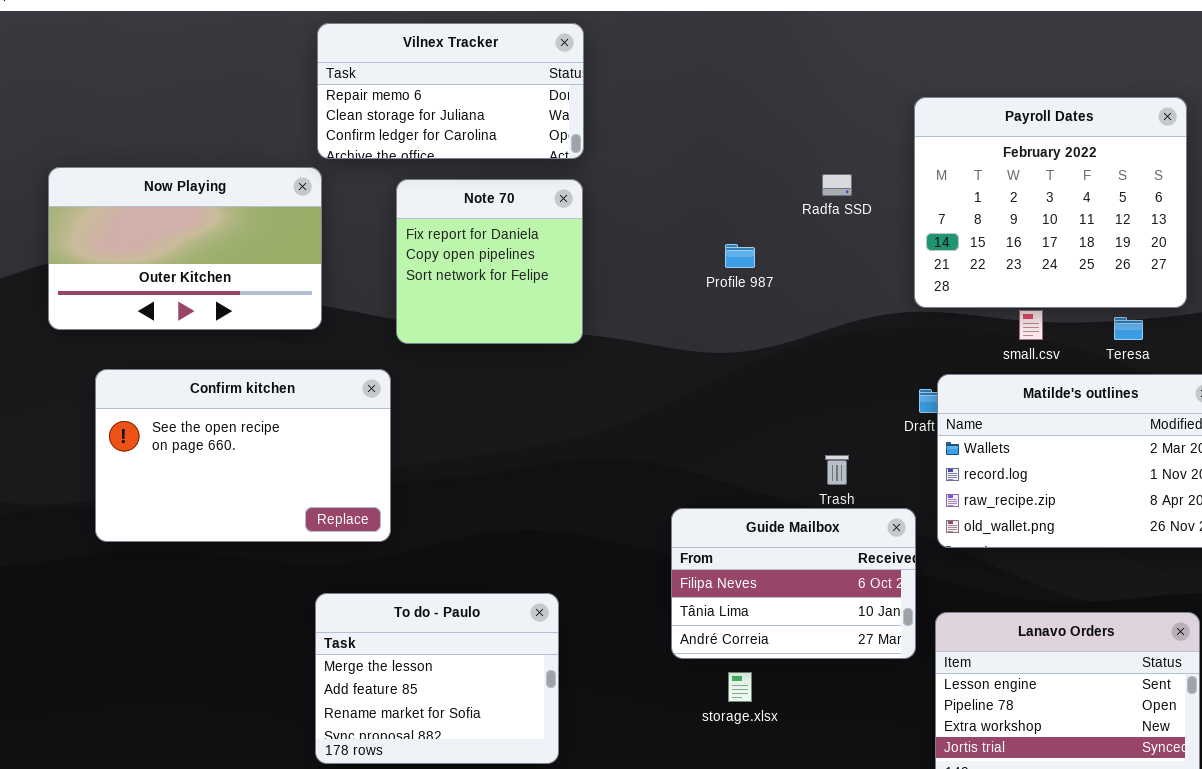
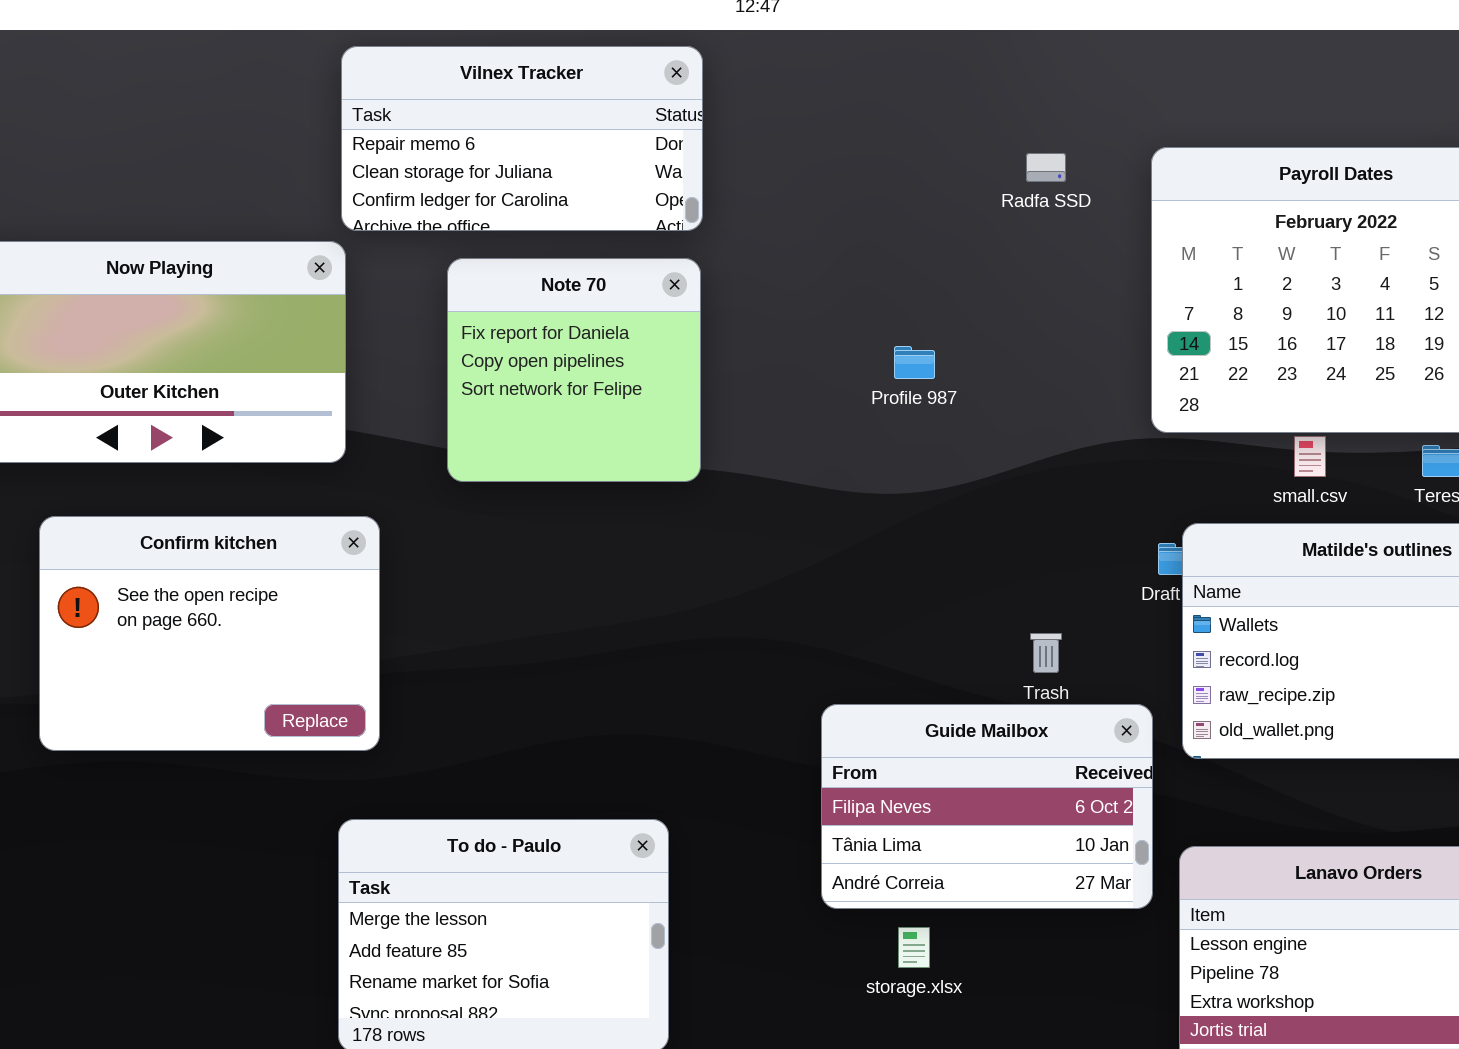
Radfa SSD: [822,174,852,196] -> [1026,153,1066,182], moved
Confirm kitchen: [95,369,391,542] -> [39,516,380,751], resized

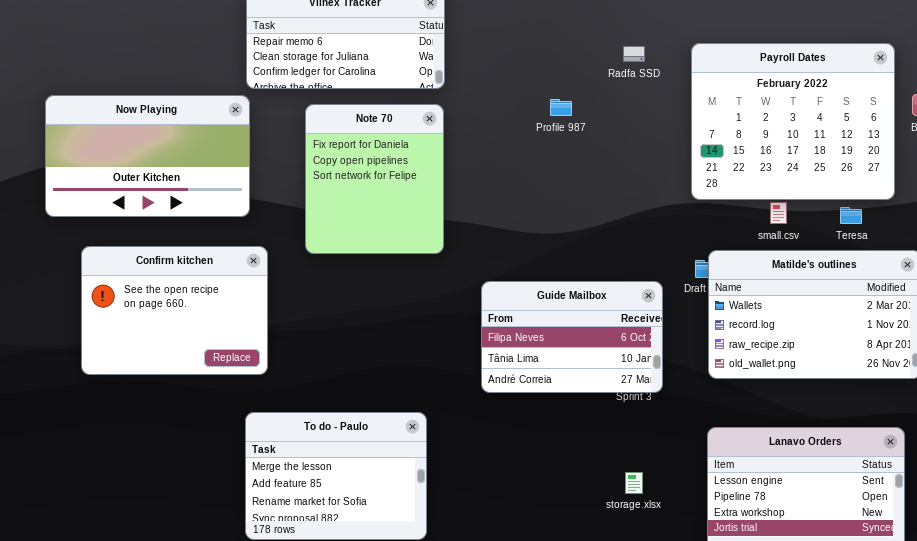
Note 70: [447,258,701,482] -> [305,104,444,254], resized
Profile 987: [894,346,935,379] -> [550,99,572,116], moved
Guide Mailbox: [821,704,1153,909] -> [481,281,663,393], moved
storage.xlsx: [898,927,930,968] -> [625,472,643,494], moved

